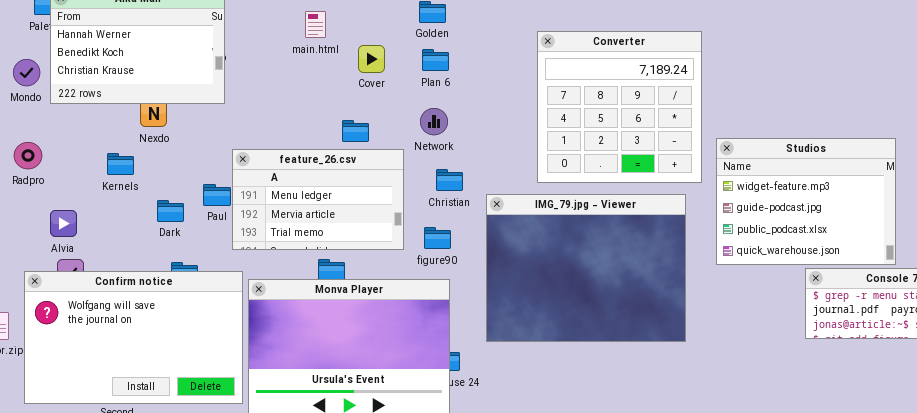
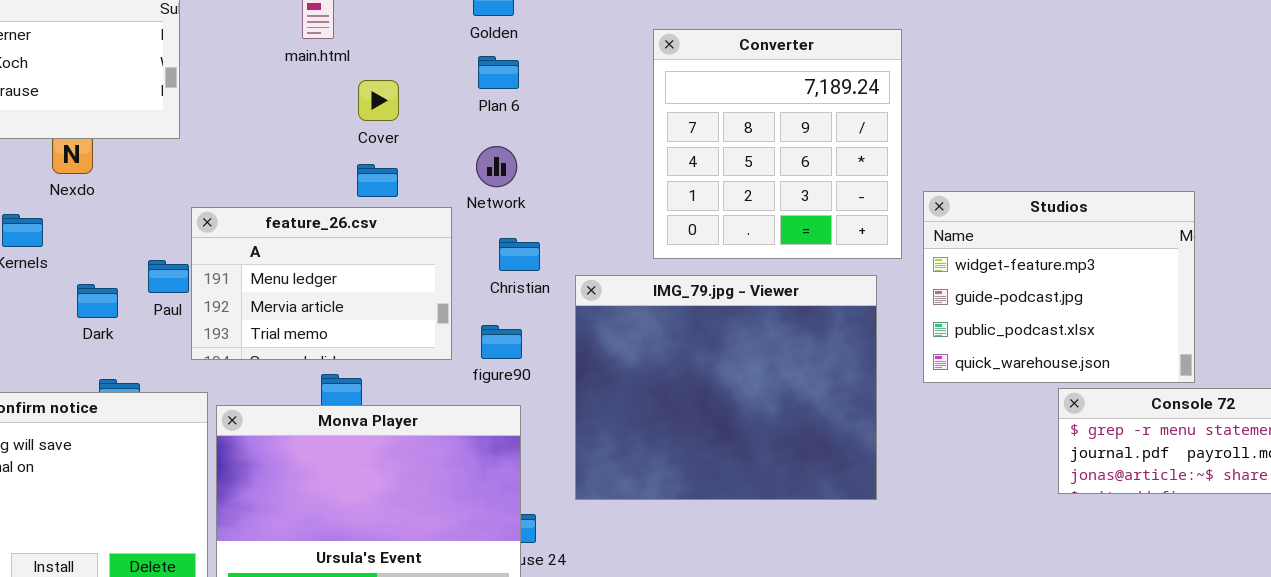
Cover: [358,45,385,73] -> [358,80,399,121], moved

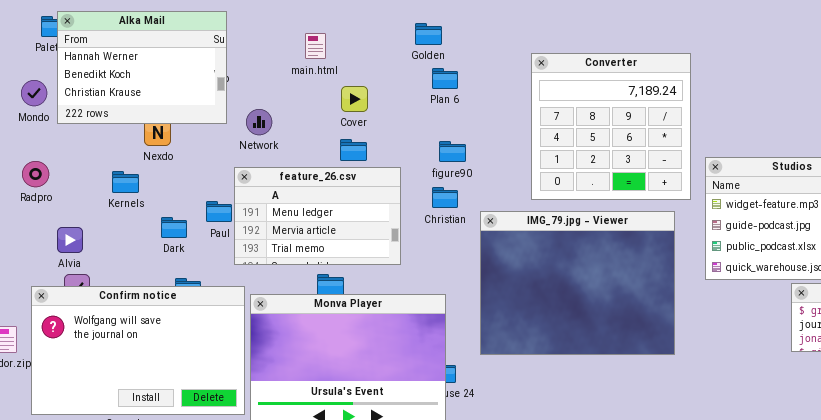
Plan 6: [478,56,519,89] -> [432,68,458,89], moved
Network: [476,146,517,187] -> [246,109,272,135], moved
figure90: [481,325,522,359] -> [439,141,466,162], moved

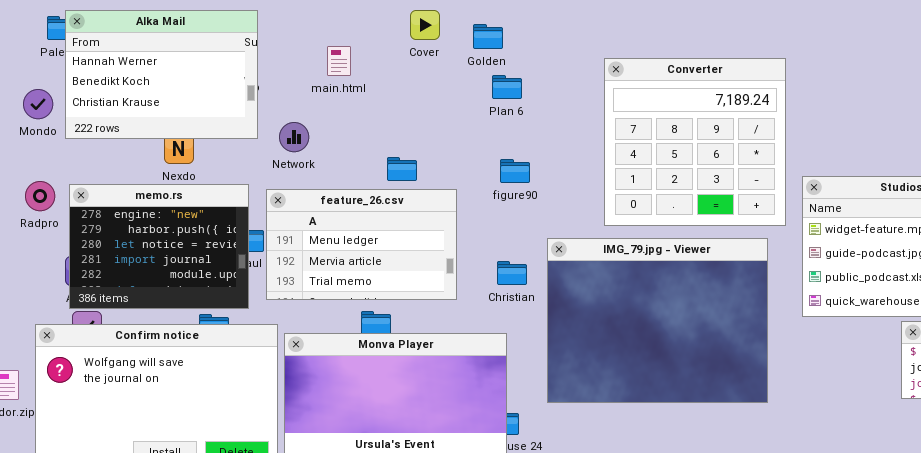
main.html: [305,33,326,59] -> [327,46,351,76], moved
Cover: [341,86,368,112] -> [410,10,440,40], moved
memo.rs: none -> [69,184,249,309], opened
Christian: [432,187,458,208] -> [497,261,527,285], moved

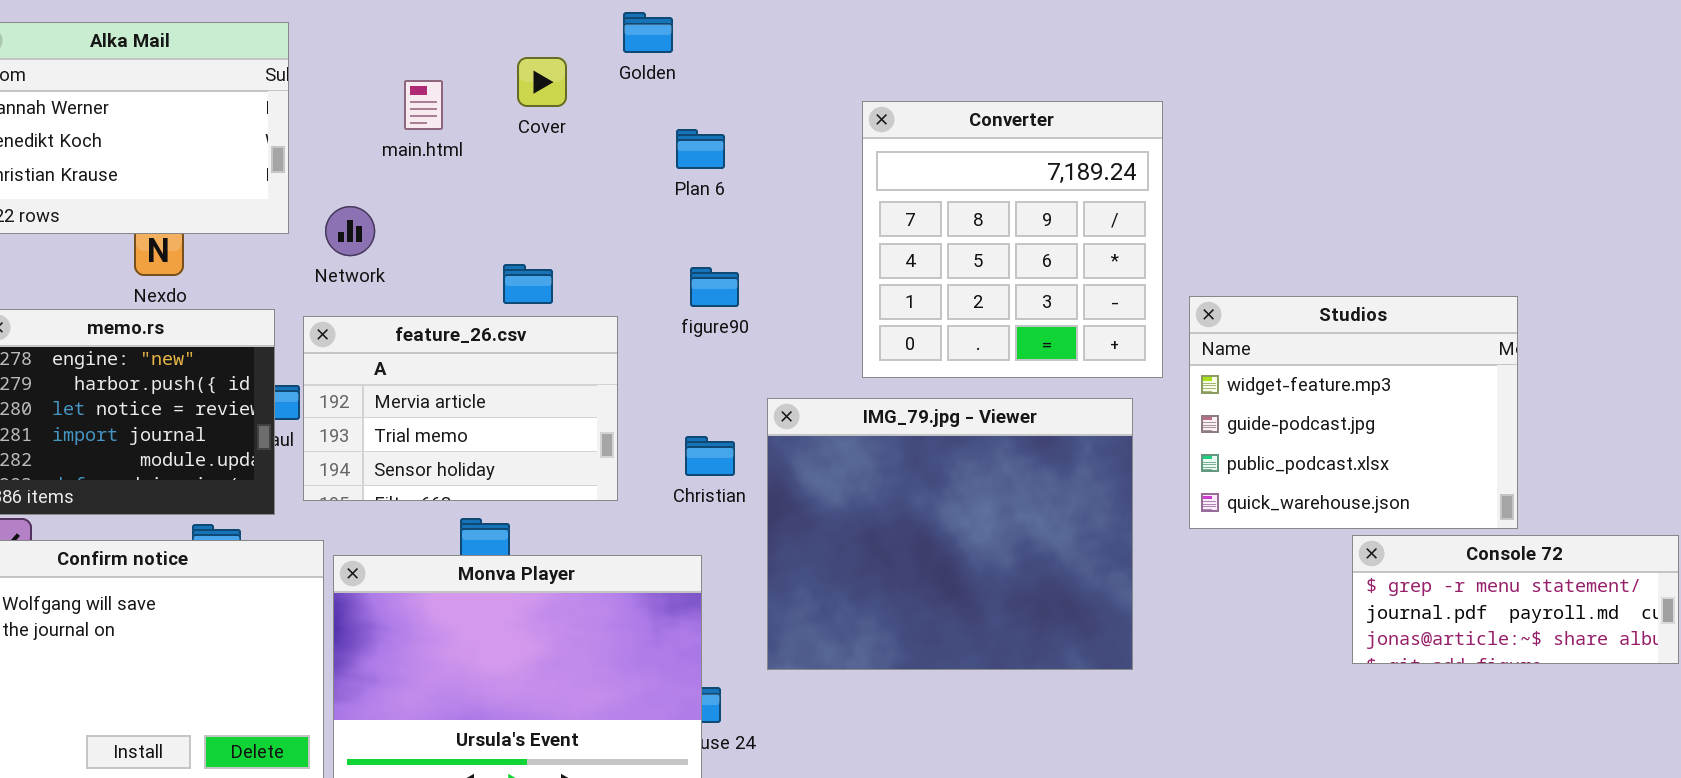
Cover: [410,10,440,40] -> [517,57,567,107], moved
Golden: [473,24,503,49] -> [623,12,673,53], moved
feature_26.csv: [266,189,457,300] -> [303,316,618,501], scrolled down 1 row

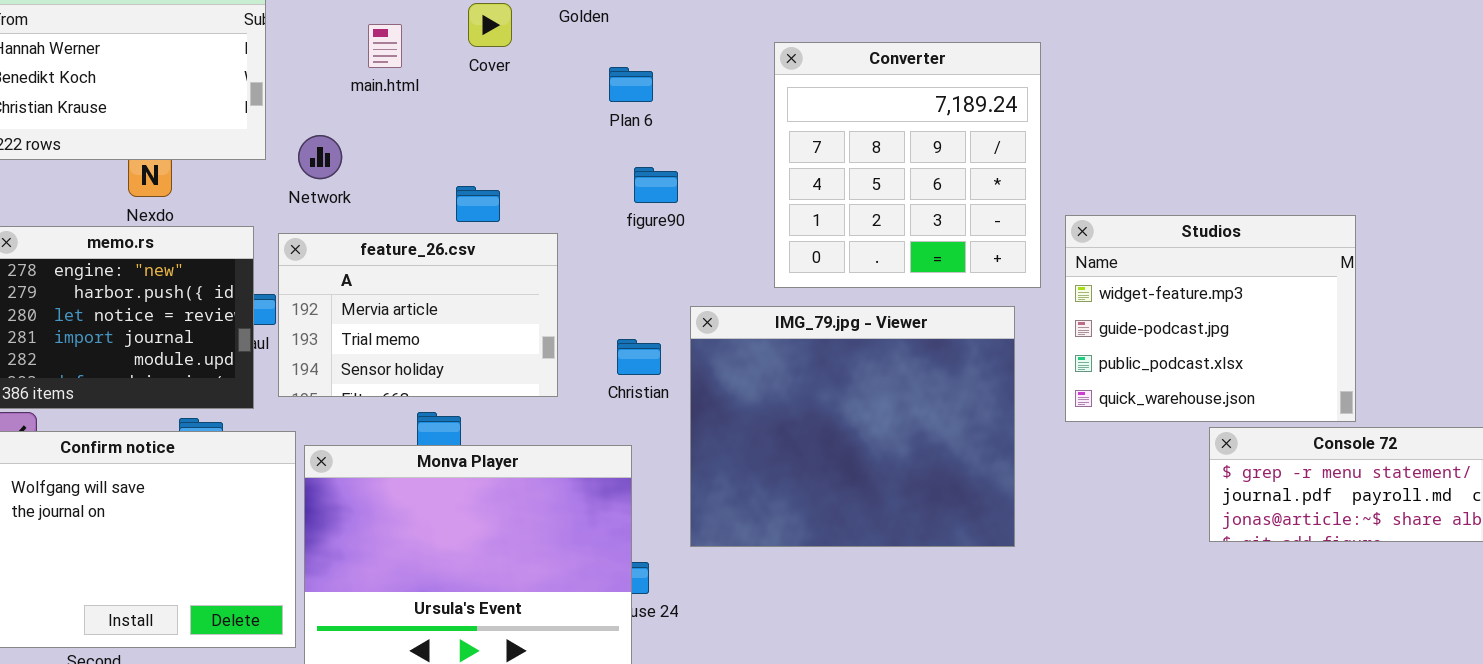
figure90: [690,267,739,307] -> [634,167,678,203], moved

